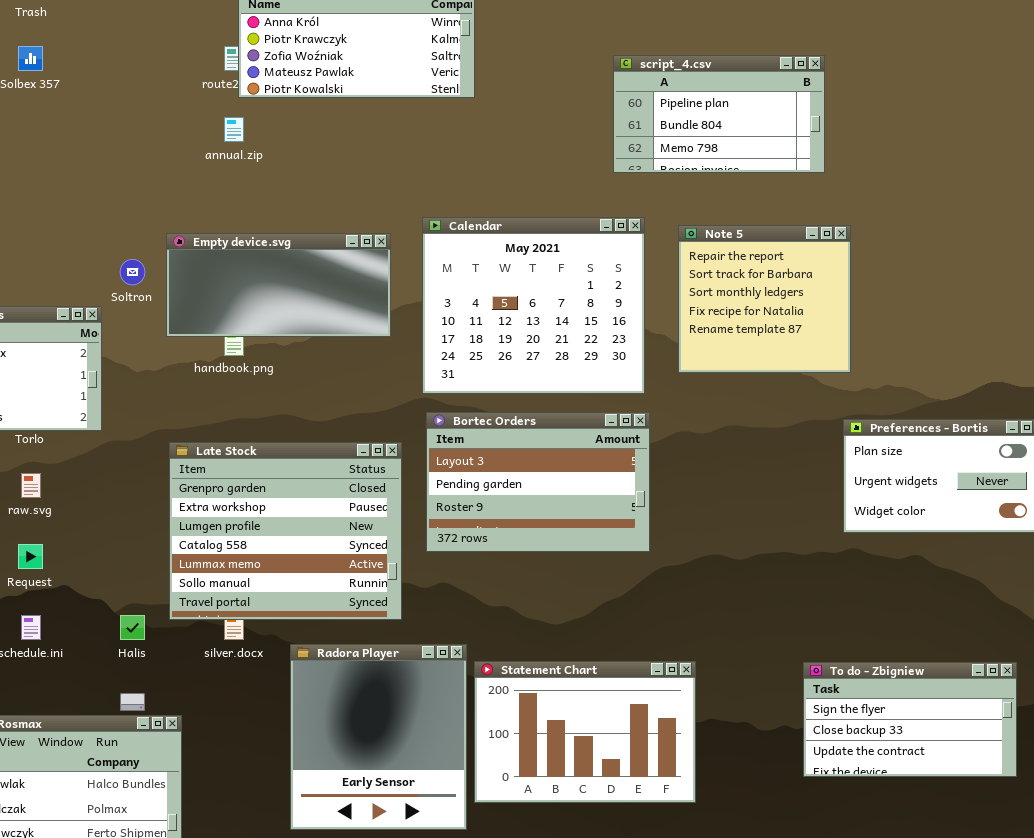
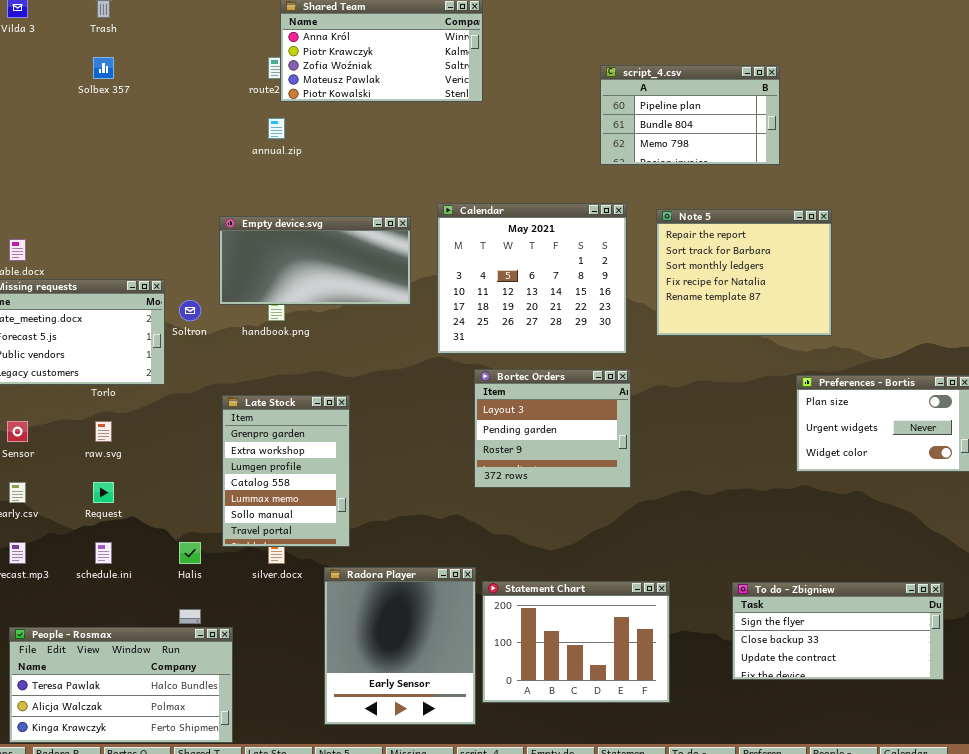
Note 5: [678,225,851,373] -> [656,209,832,336], resized
Soltron: [120,259,145,285] -> [179,300,201,321], moved
Bortec Orders: [426,412,650,552] -> [474,369,631,488], resized
Late Stock: [169,442,402,620] -> [222,395,350,547], resized
To do - Zbigniew: [803,662,1017,777] -> [732,582,944,680], resized

